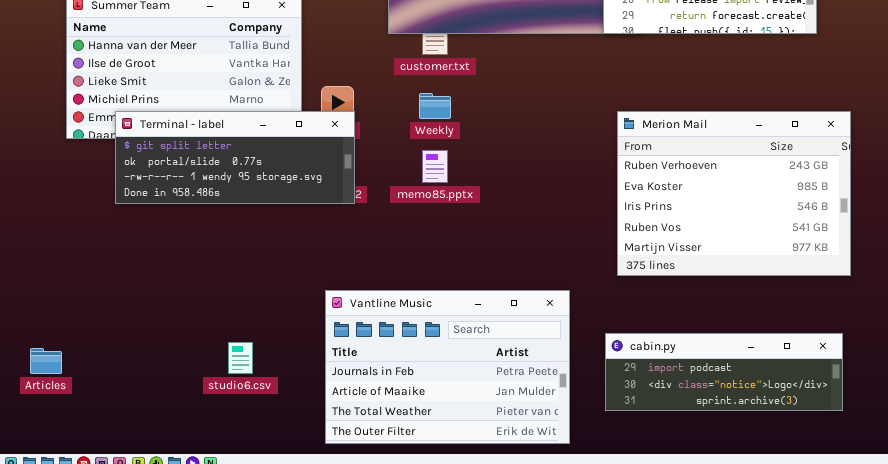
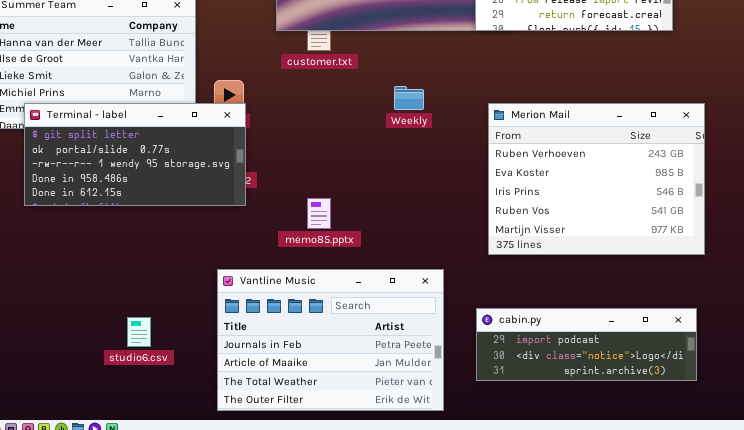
Weekly: [419,93,451,119] -> [394,86,424,110], moved
Terminal - label: [115,111,355,204] -> [24,103,246,206], resized
memo85.pptx: [422,150,448,183] -> [307,198,331,229], moved

